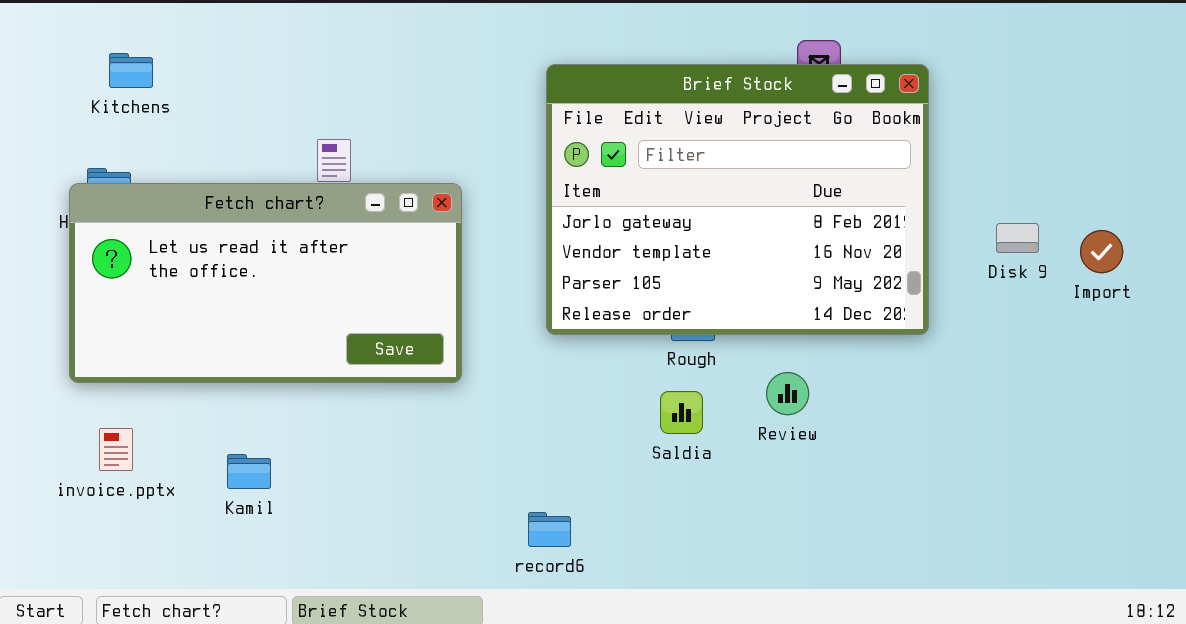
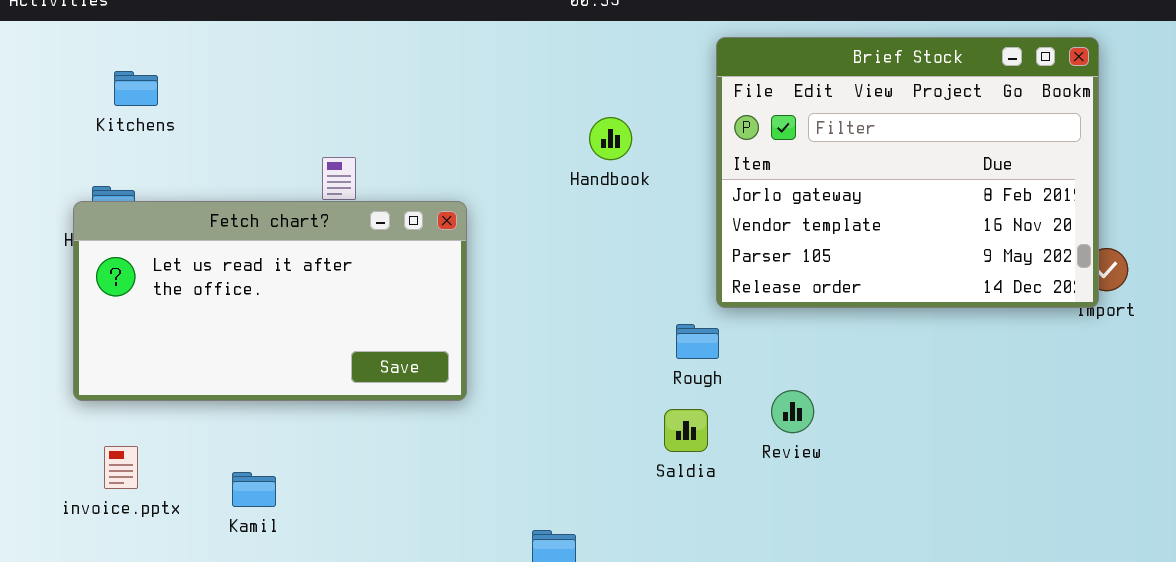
Brief Stock: [546,64,929,335] -> [716,37,1099,308], moved

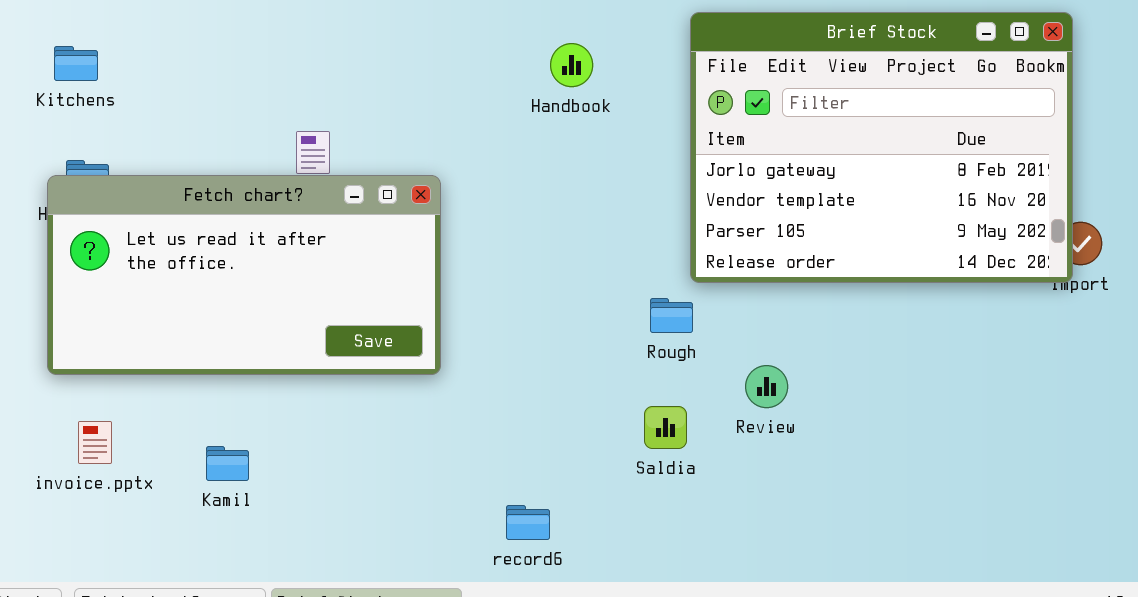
Kitchens: [114,71,158,106] -> [54,46,98,81], moved
Handbook: [589,117,632,160] -> [550,43,593,87], moved
Saldia: [664,409,708,452] -> [644,406,687,449], moved

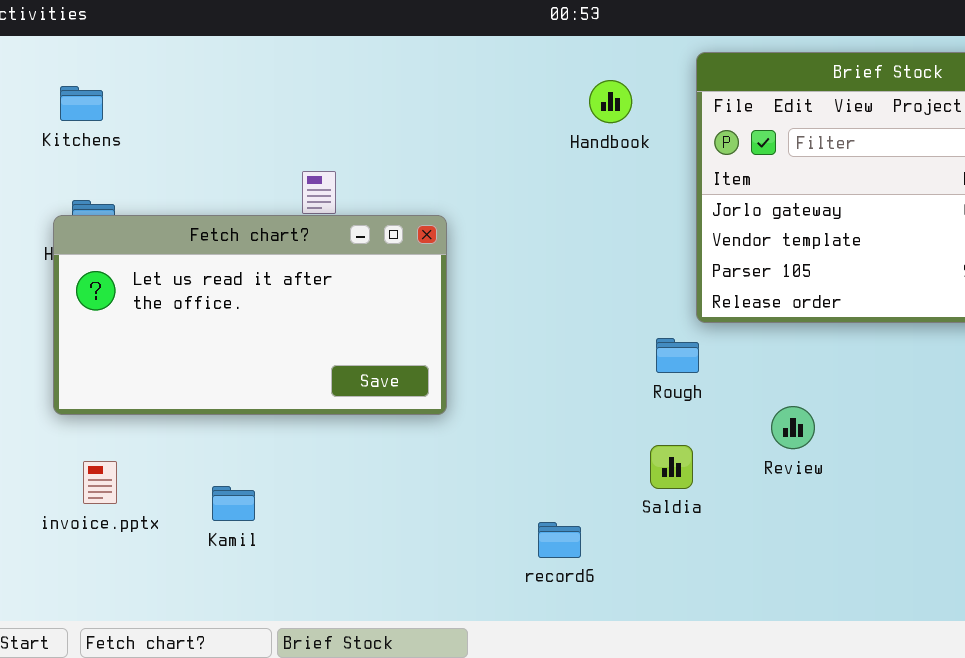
Handbook: [550,43,593,87] -> [589,80,632,123], moved
Review: [745,365,788,408] -> [771,406,815,449], moved
record6: [506,505,550,540] -> [538,522,581,558], moved

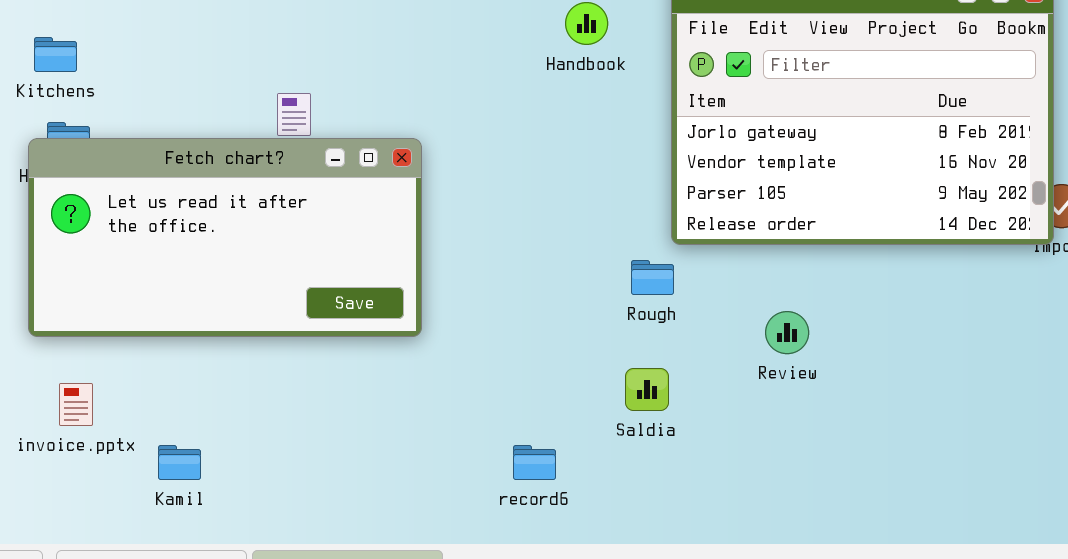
Kitchens: [60,86,103,121] -> [34,37,77,72], moved
Review: [771,406,815,449] -> [765,311,809,354], moved
Kamil: [212,486,255,521] -> [158,445,201,480], moved

